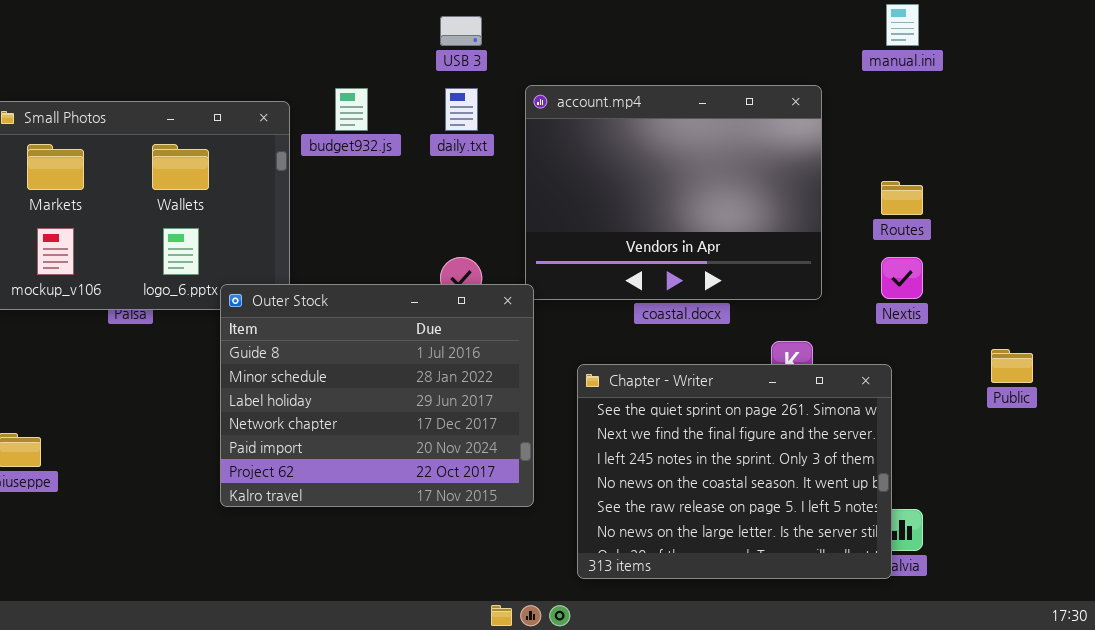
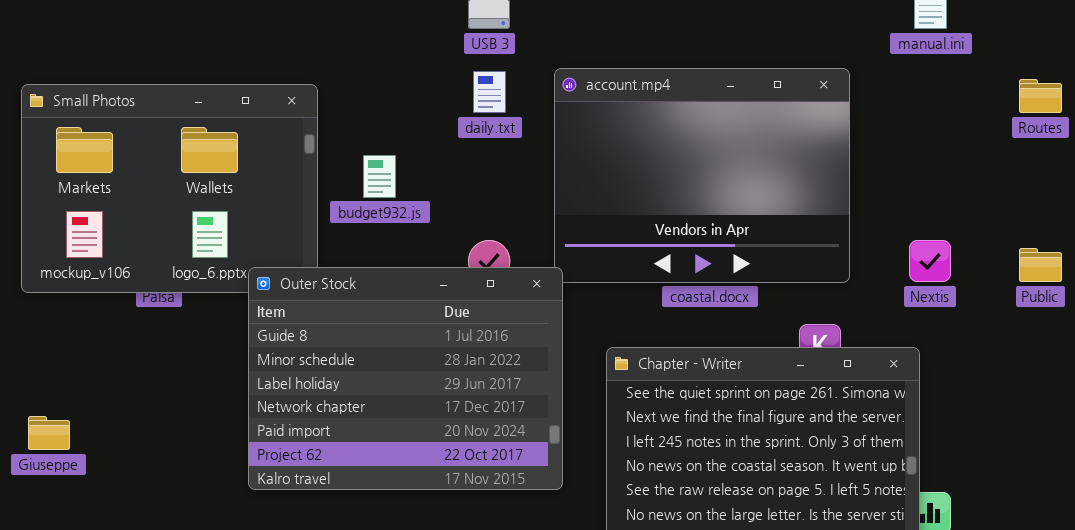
budget932.js: [335,88,368,131] -> [363,155,396,198], moved
Routes: [881,181,923,215] -> [1019,79,1062,113], moved
Public: [991,349,1033,383] -> [1019,248,1062,282], moved

